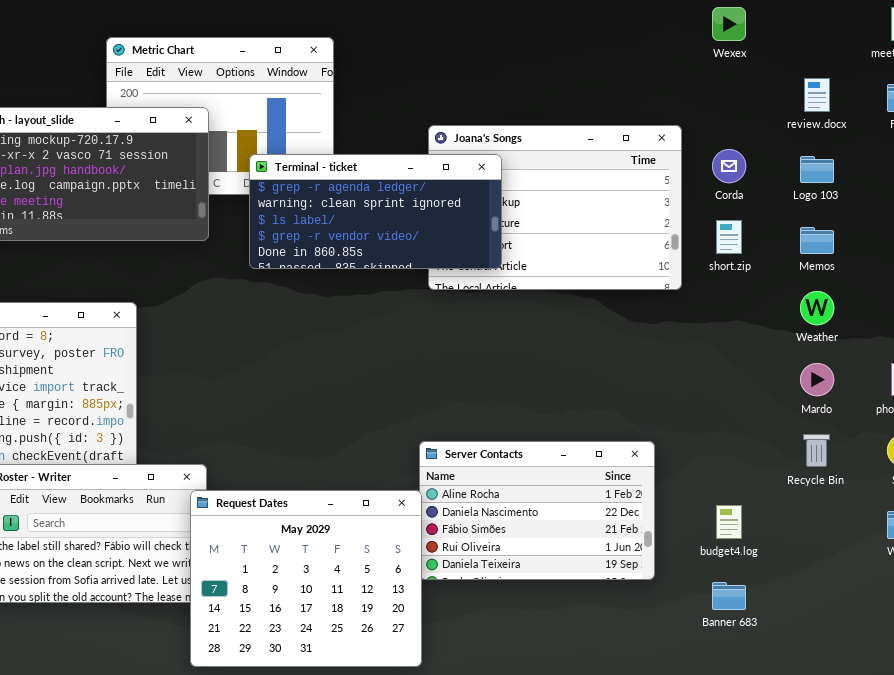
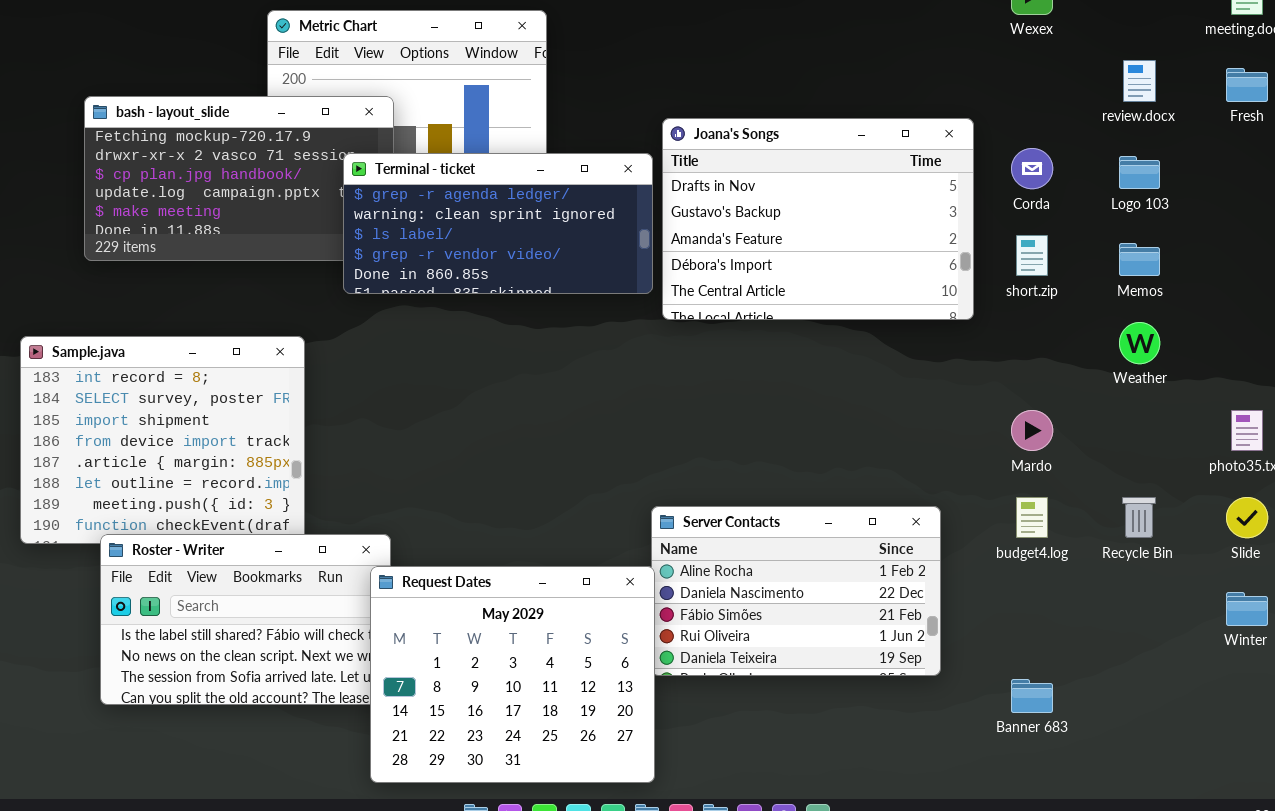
Terminal - ticket: [249,154,502,269] -> [343,153,653,294], moved
Mardo: [800,363,834,396] -> [1011,410,1053,451], moved
budget4.log: [716,505,742,539] -> [1016,497,1048,538], moved

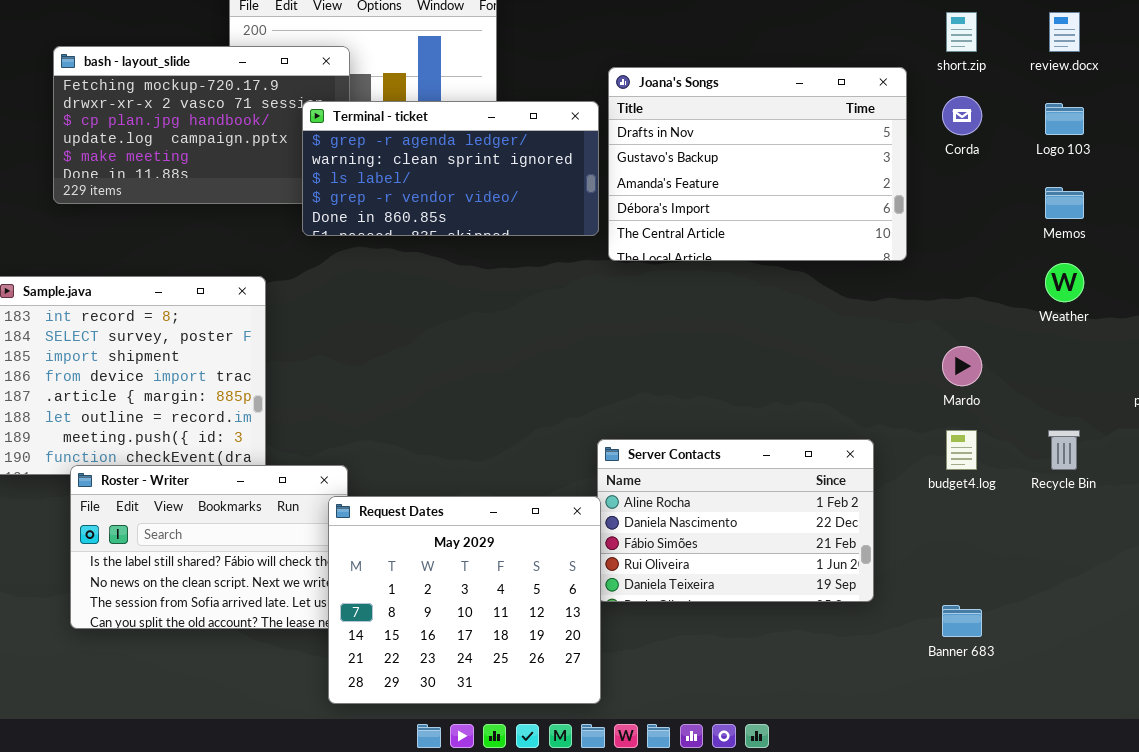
short.zip: [1016,235,1048,276] -> [946,12,977,52], moved

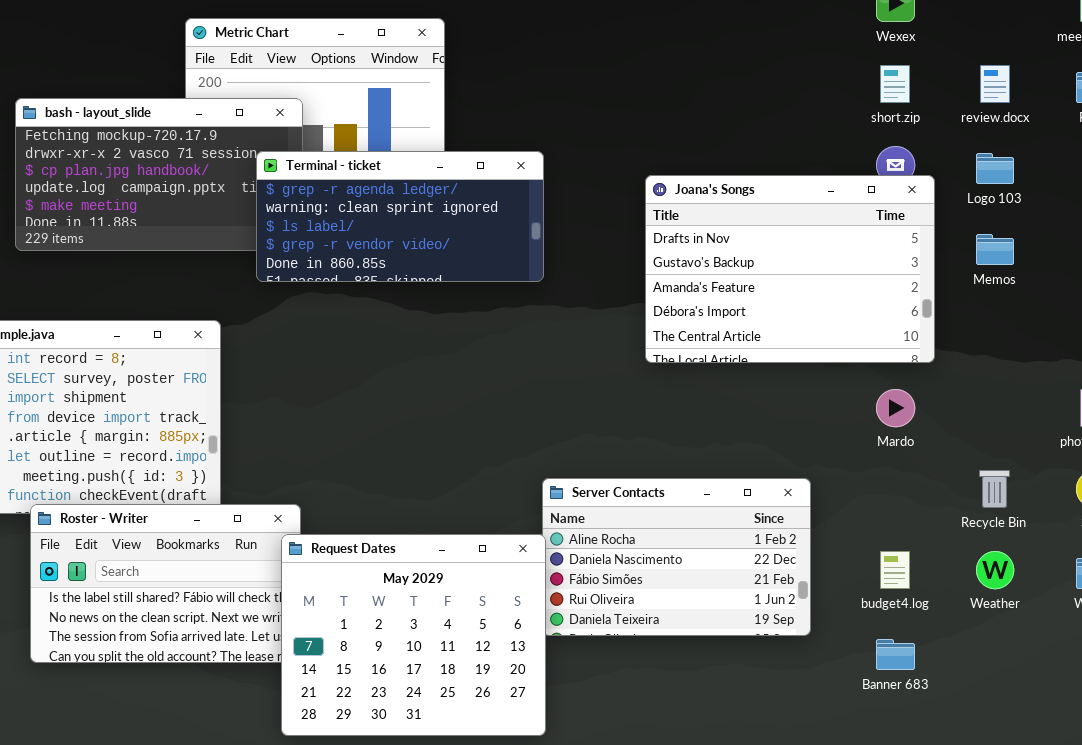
Joana's Songs: [608,67,907,261] -> [645,175,935,363], moved
Weather: [1045,263,1084,302] -> [976,551,1014,589], moved
budget4.log: [946,430,977,470] -> [880,551,910,589], moved

